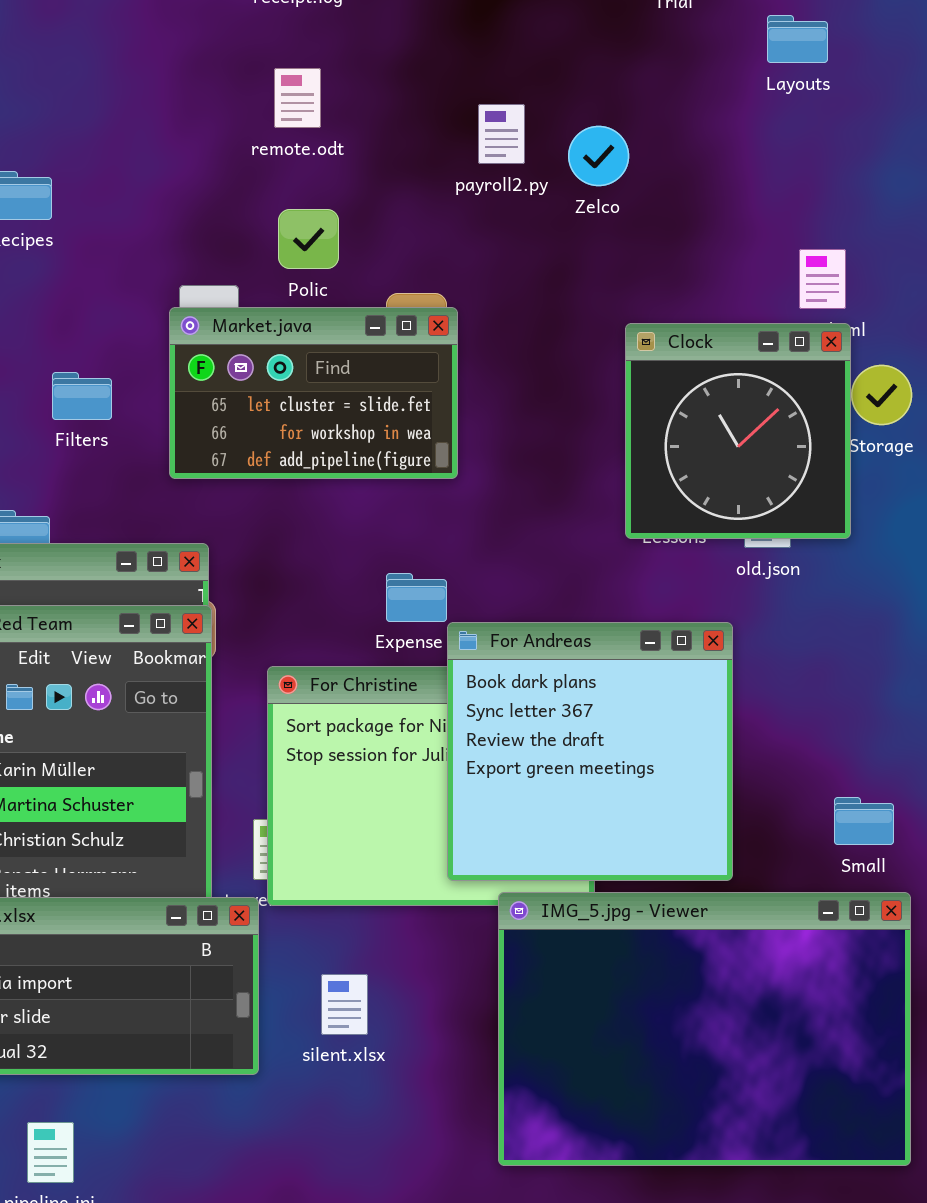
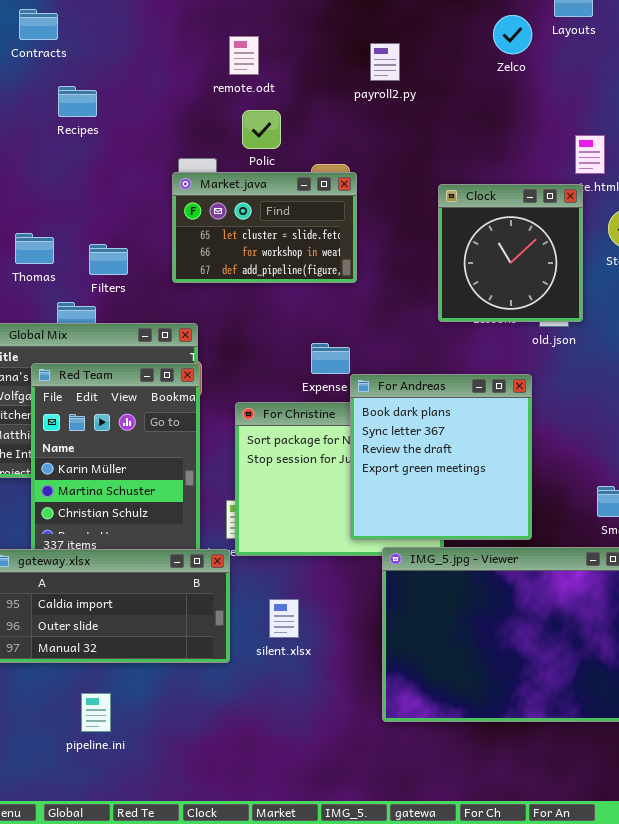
remote.odt: [274,68,321,128] -> [229,36,259,75], moved
Zelco: [568,126,629,186] -> [493,15,532,54], moved
Clock: [625,323,851,539] -> [438,184,583,322], moved
Filters: [52,372,112,420] -> [89,244,128,275], moved

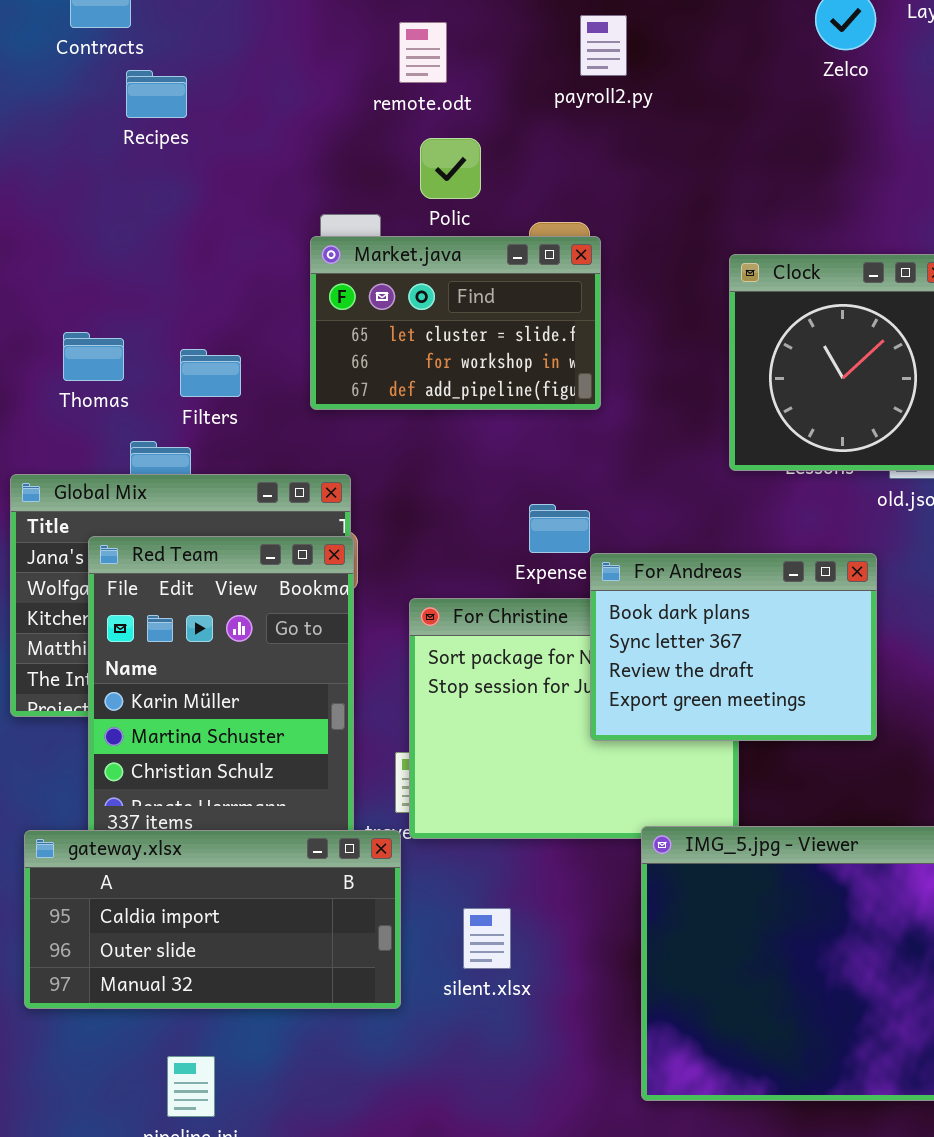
payroll2.py: [370,43,400,81] -> [580,15,627,76], moved
Recipes: [58,86,97,117] -> [126,70,187,118], moved
For Andreas: [350,374,532,540] -> [590,553,877,741], resized

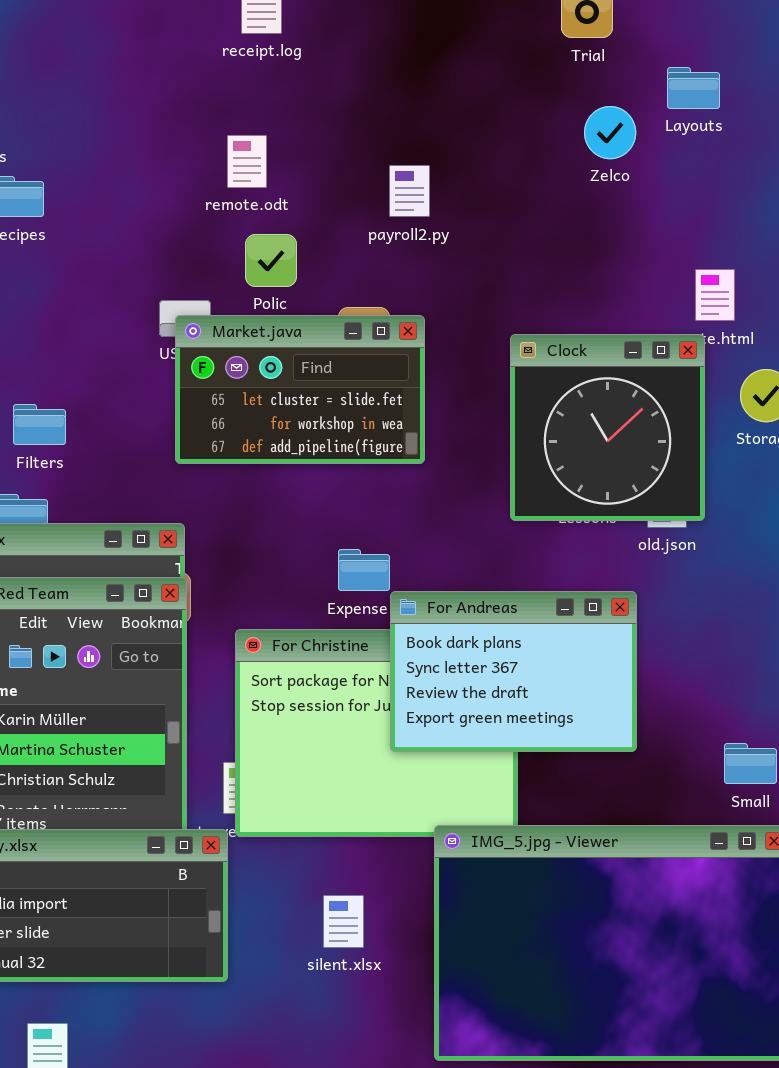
payroll2.py: [580,15,627,76] -> [389,165,430,217], moved
Market.java: [310,236,601,410] -> [175,315,425,464], moved
Filters: [180,349,241,397] -> [13,404,66,445], moved
silent.xlsx: [463,908,511,969] -> [323,895,364,948], moved

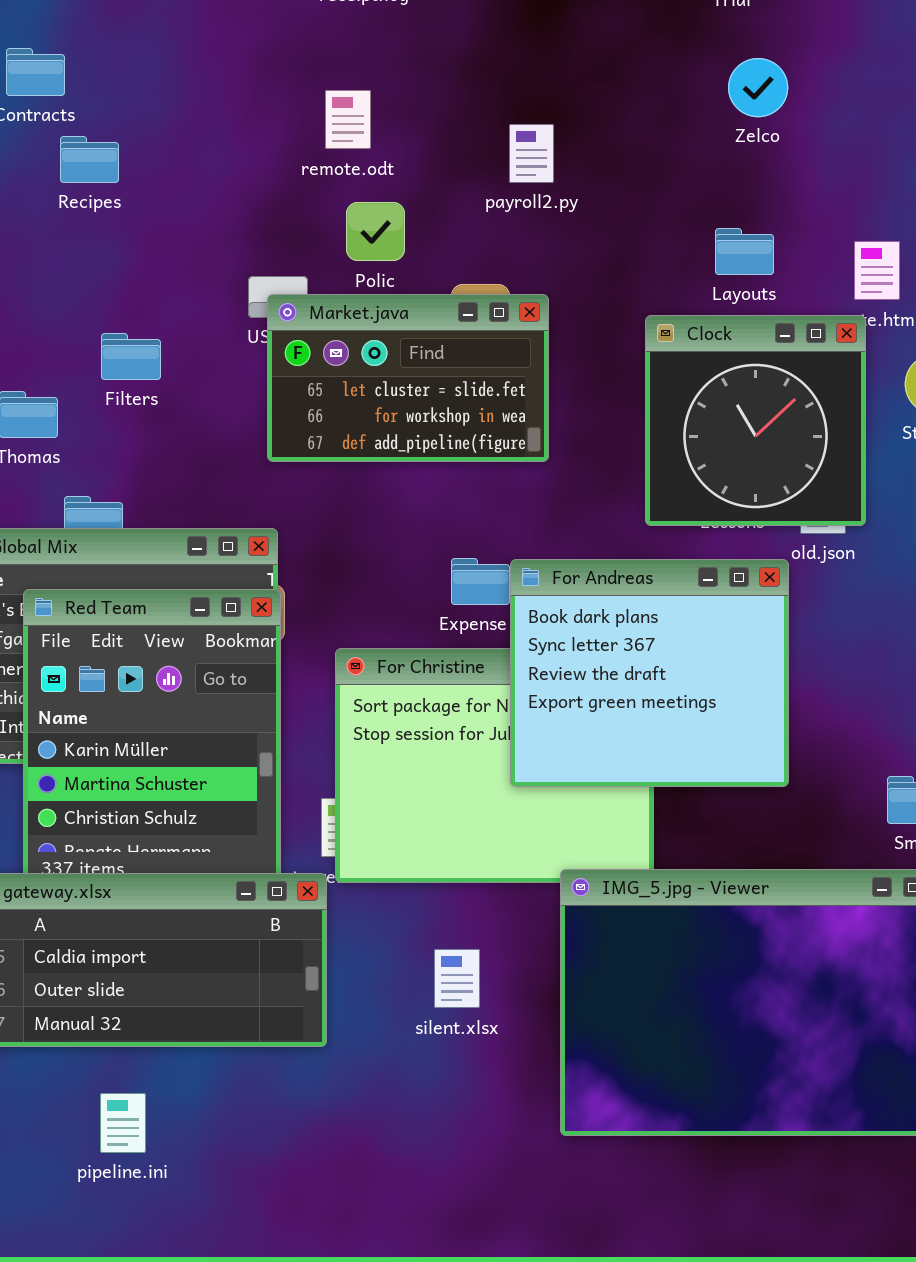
Layouts: [667,67,720,109] -> [715,228,774,275], moved
Filters: [13,404,66,445] -> [101,333,161,380], moved
For Andreas: [390,591,637,752] -> [510,559,789,787], resized

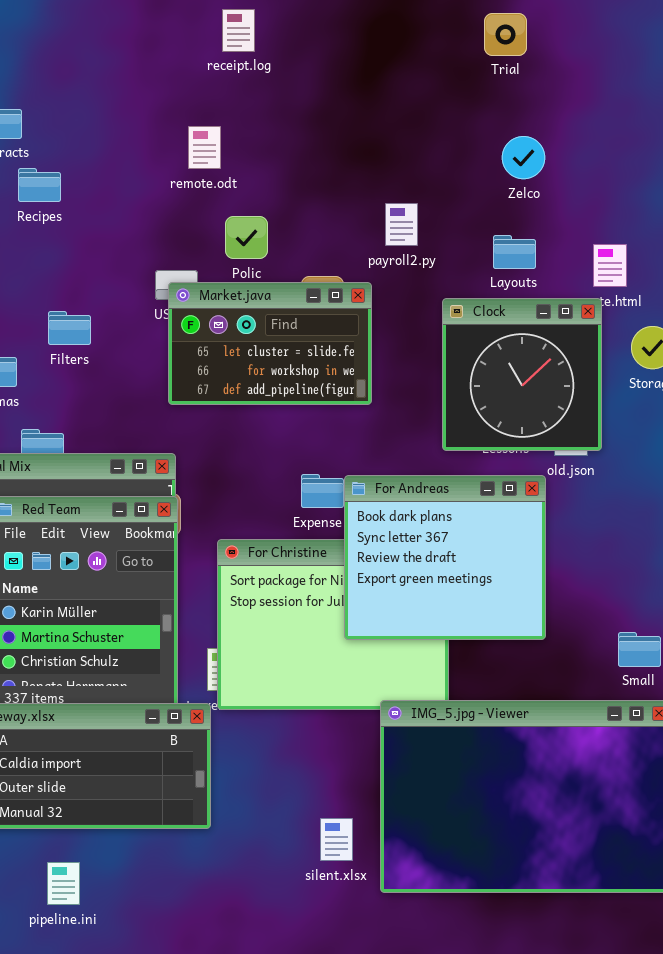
Zelco: [728,58,788,117] -> [502,136,545,179], moved
remote.odt: [325,90,371,149] -> [188,126,221,169], moved
payroll2.py: [509,124,554,183] -> [385,203,418,246], moved
silent.xlsx: [434,949,480,1008] -> [320,818,353,861], moved

